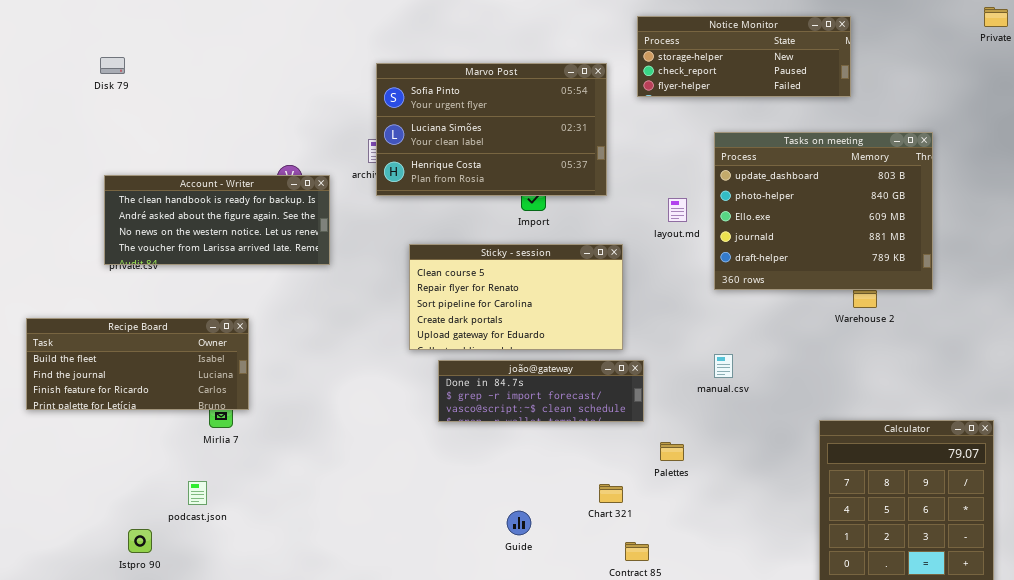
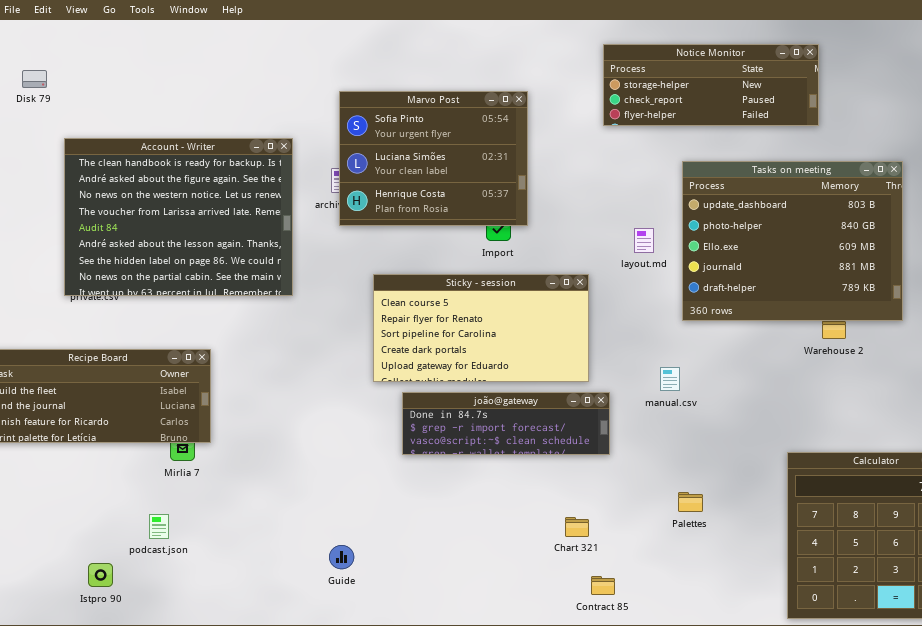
Disk 79: [100,57,125,74] -> [22,70,47,88], moved
Marvo Post: [376,63,607,196] -> [339,91,528,226], resized
Account - Writer: [104,175,330,265] -> [64,138,293,296], resized
manual.csv: [714,354,733,378] -> [660,367,680,391], moved
Palettes: [660,442,684,461] -> [678,492,703,512], moved
Guide: [507,511,531,535] -> [329,545,354,569], moved

